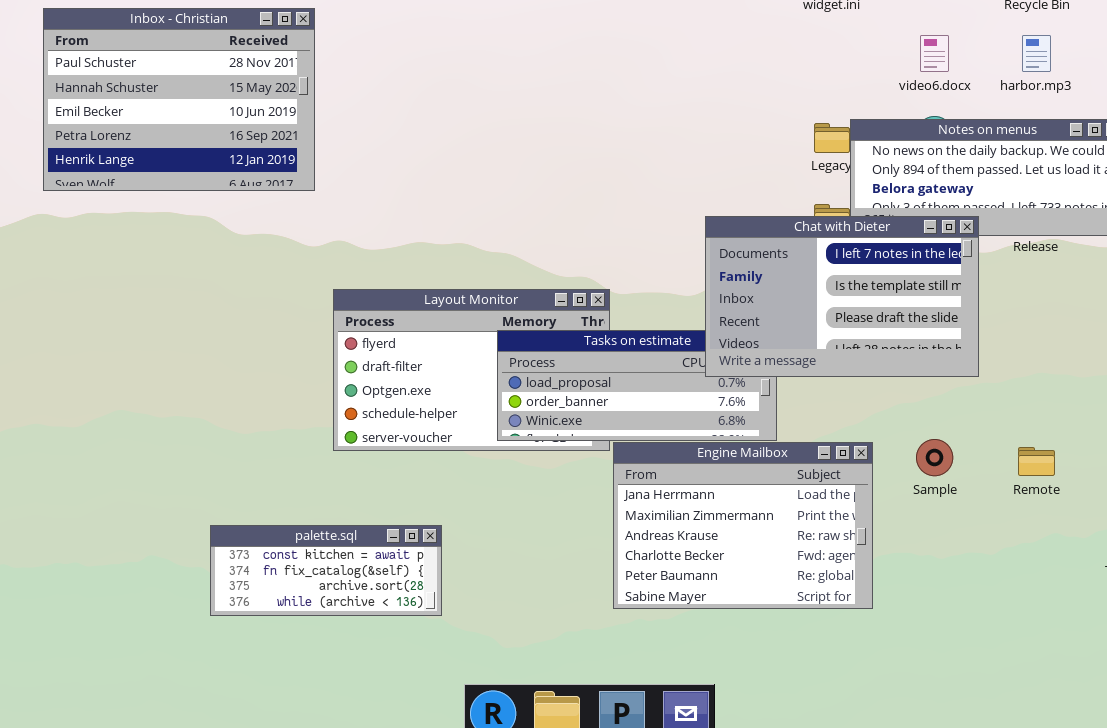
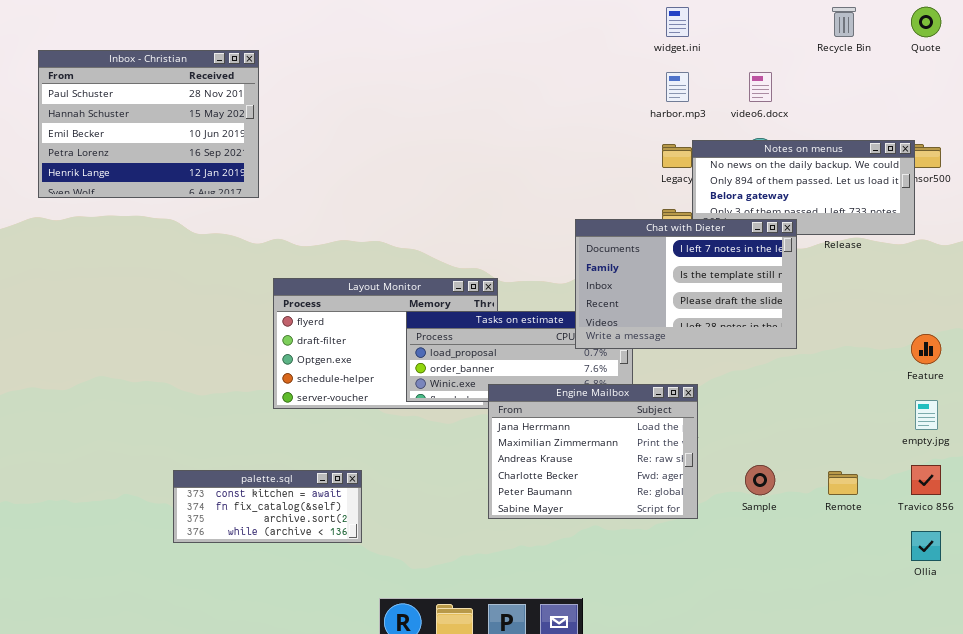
harbor.mp3: [1022,35,1051,72] -> [666,72,689,102], moved
Sample: [916,439,953,476] -> [745,465,775,495], moved
Engine Mailbox: [613,442,873,609] -> [488,384,698,519], moved
Remote: [1018,447,1055,476] -> [828,471,858,495], moved

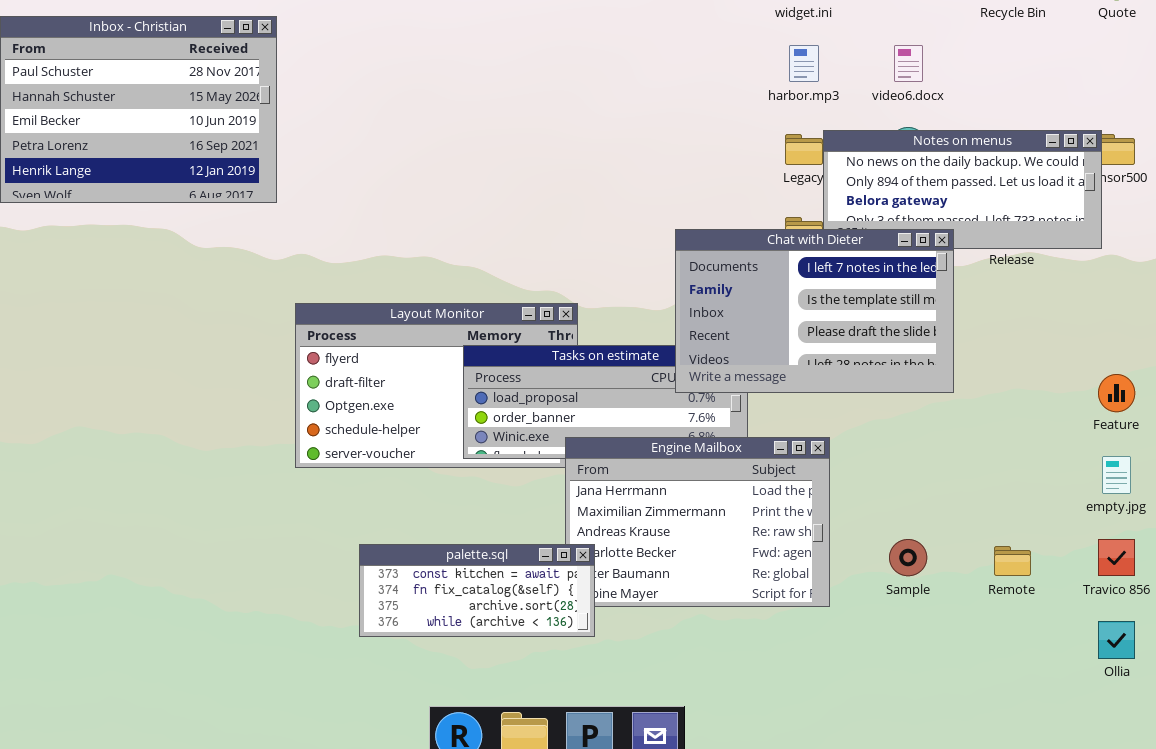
palette.sql: [173,470,362,543] -> [359,544,595,637], moved

